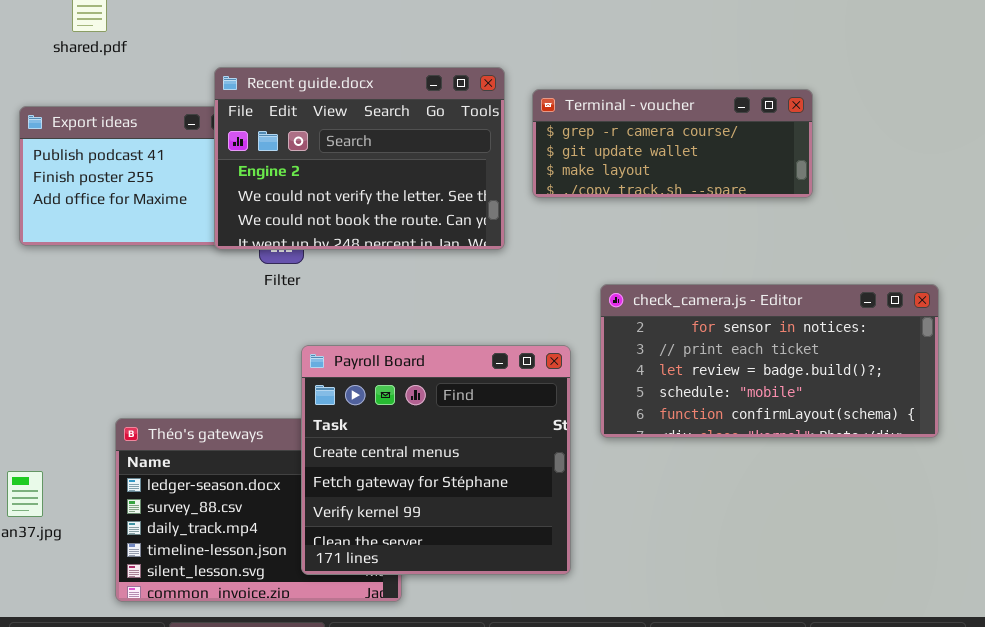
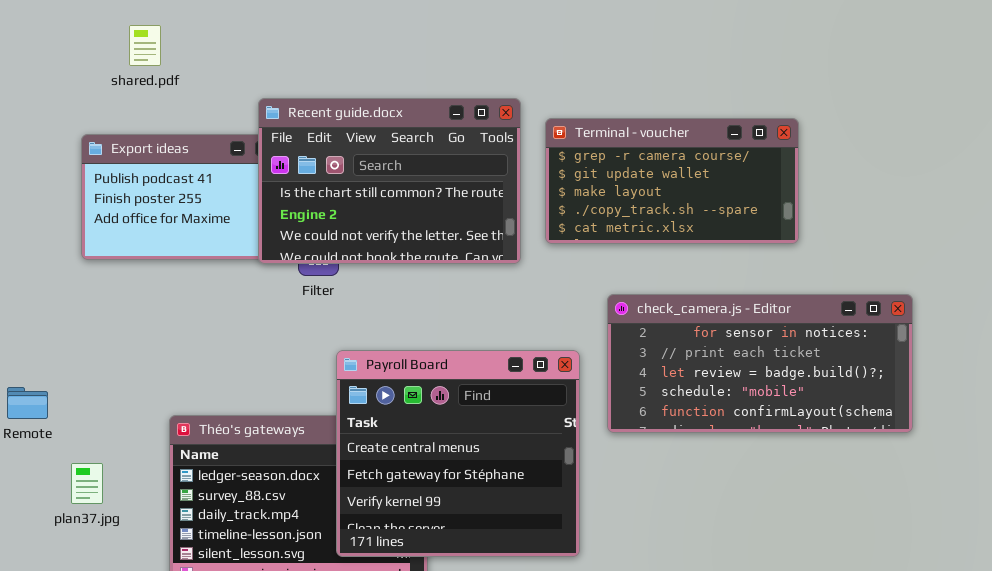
Recent guide.docx: [214,67,505,250] -> [258,98,521,264], scrolled up 1 row
Terminal - voucher: [532,89,813,198] -> [545,118,799,244], resized

